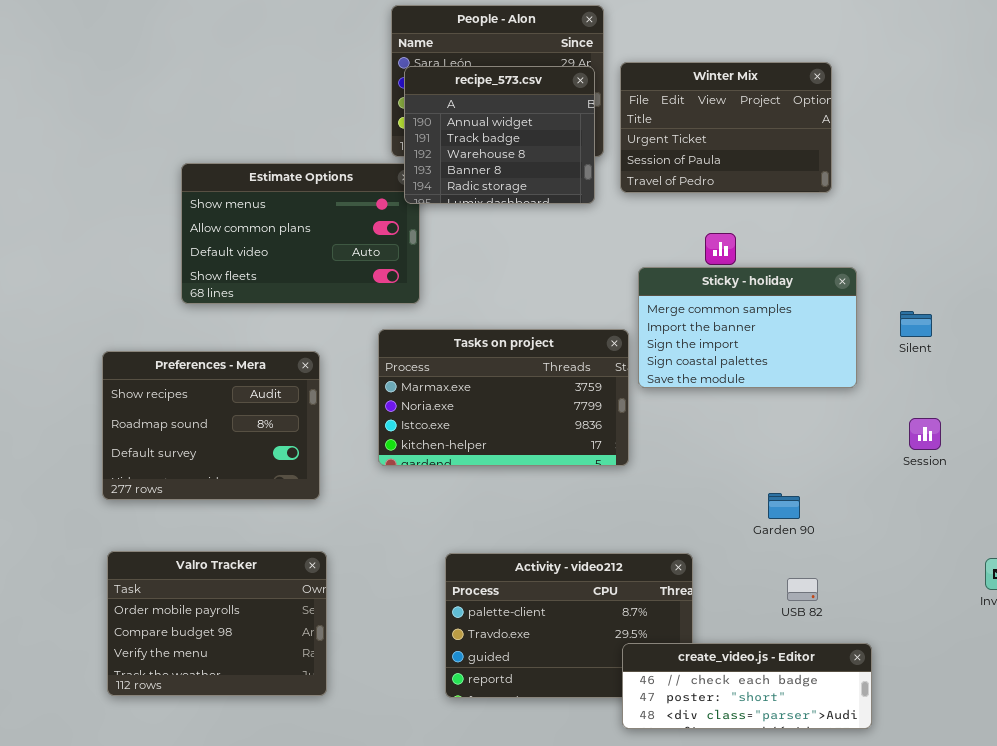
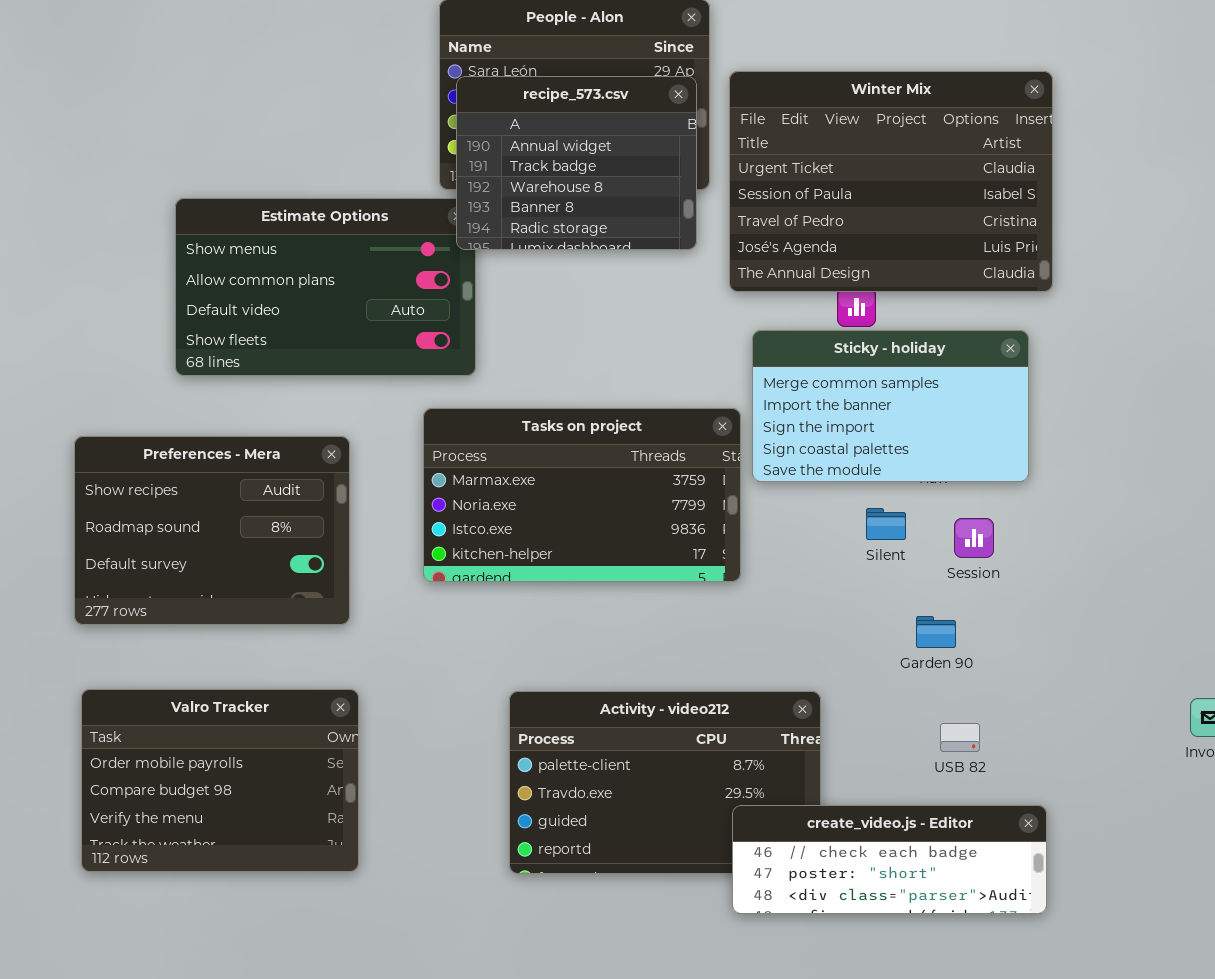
Winter Mix: [620,62,832,193] -> [729,71,1053,292], resized
Silent: [900,311,932,337] -> [866,508,906,540], moved
Session: [909,418,941,450] -> [954,518,994,558], moved

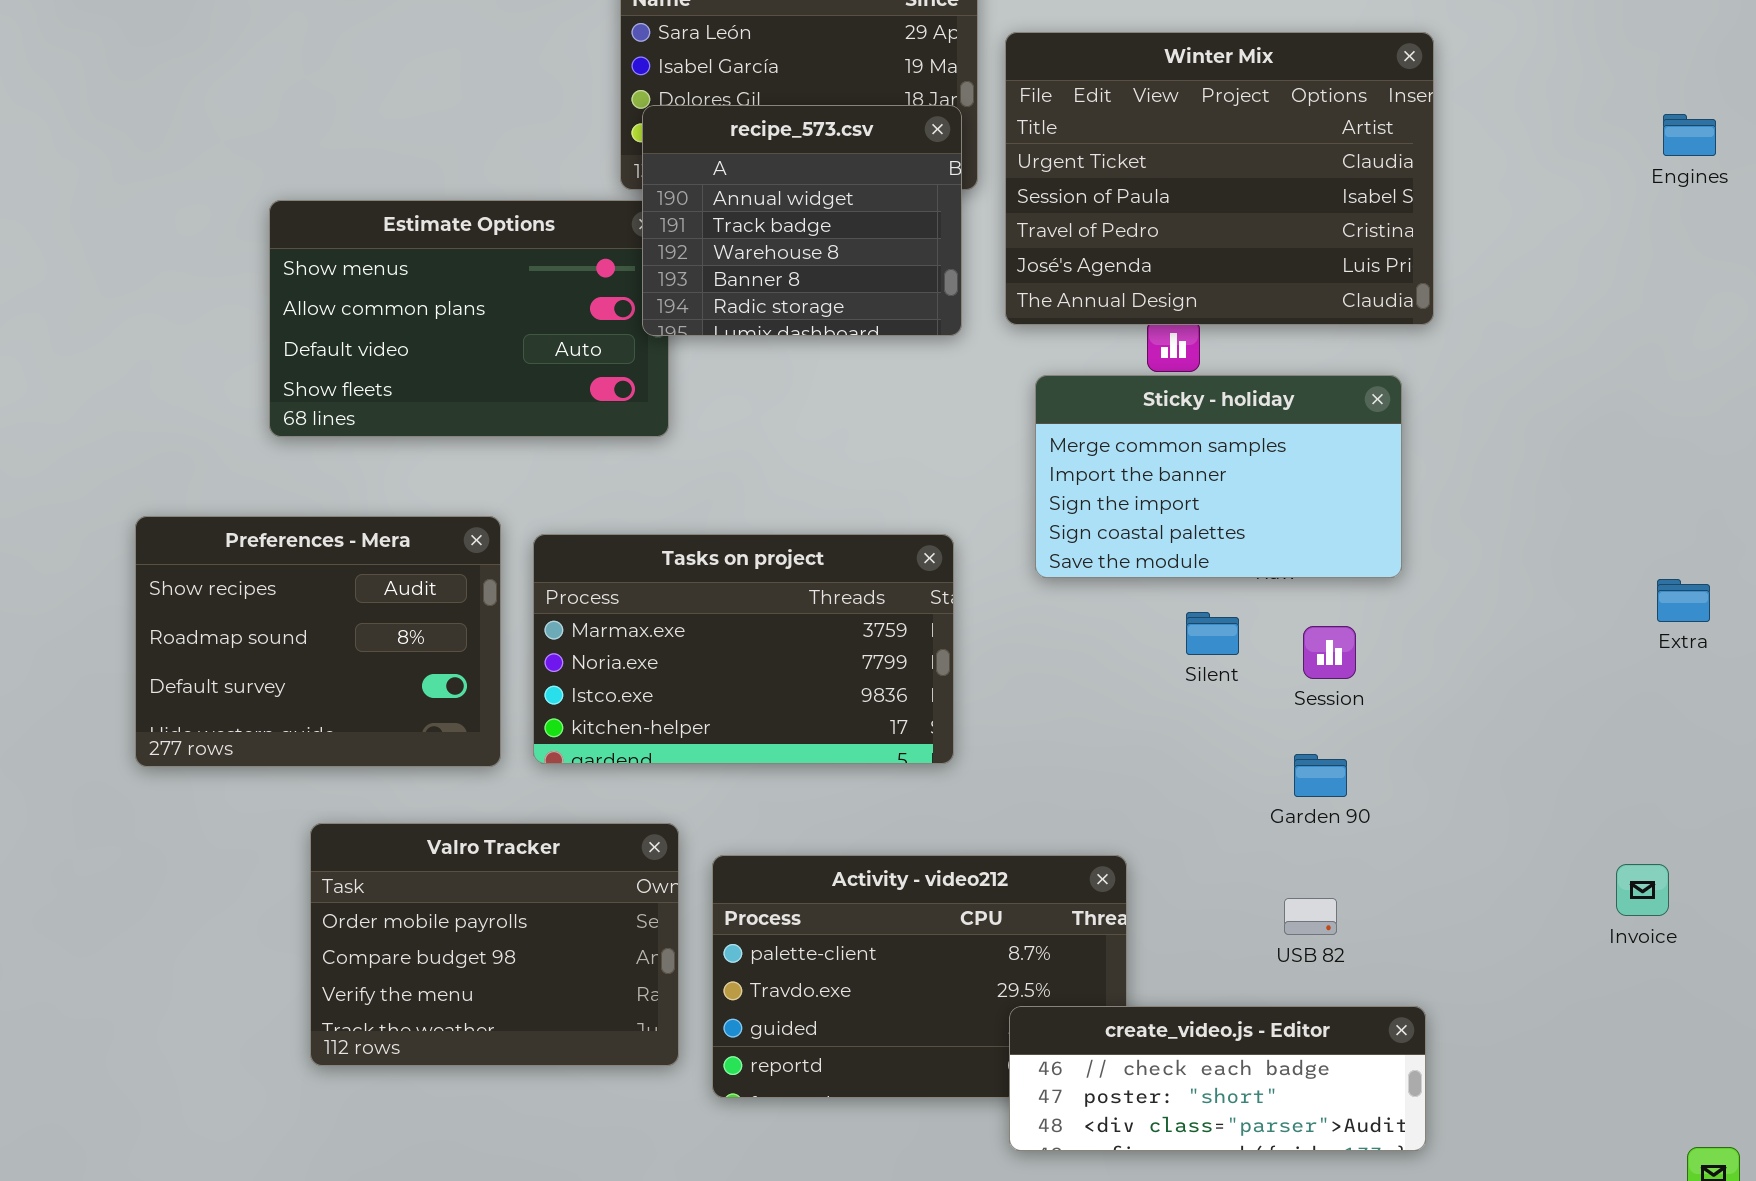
recipe_573.csv: [456,76,697,250] -> [642,105,962,336], moved
Tasks on project: [423,408,741,582] -> [533,534,954,764], moved
Garden 90: [916,616,956,648] -> [1294,754,1347,797], moved
Valro Tracker: [81,689,359,872] -> [310,823,679,1066], moved

